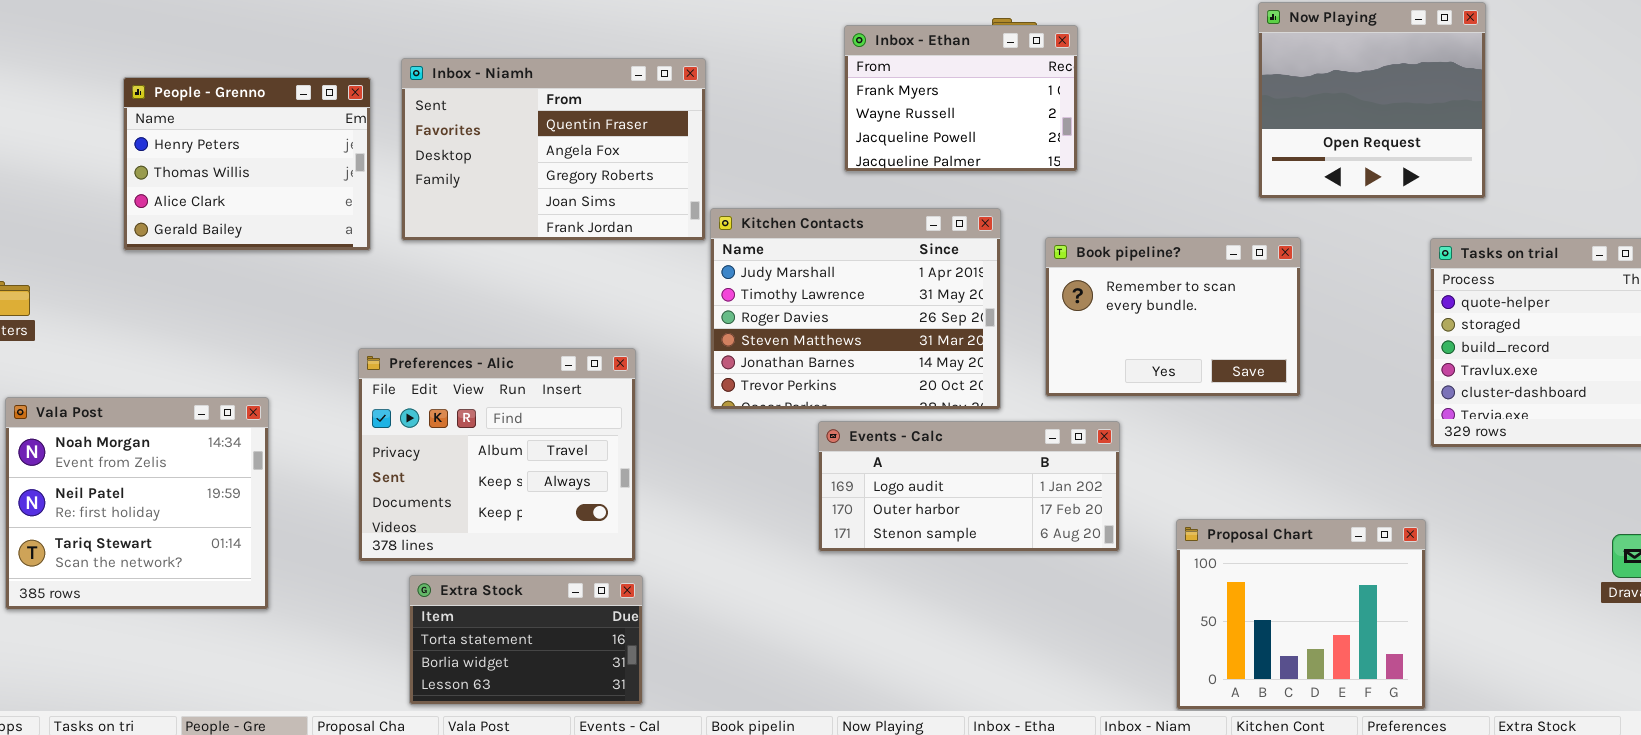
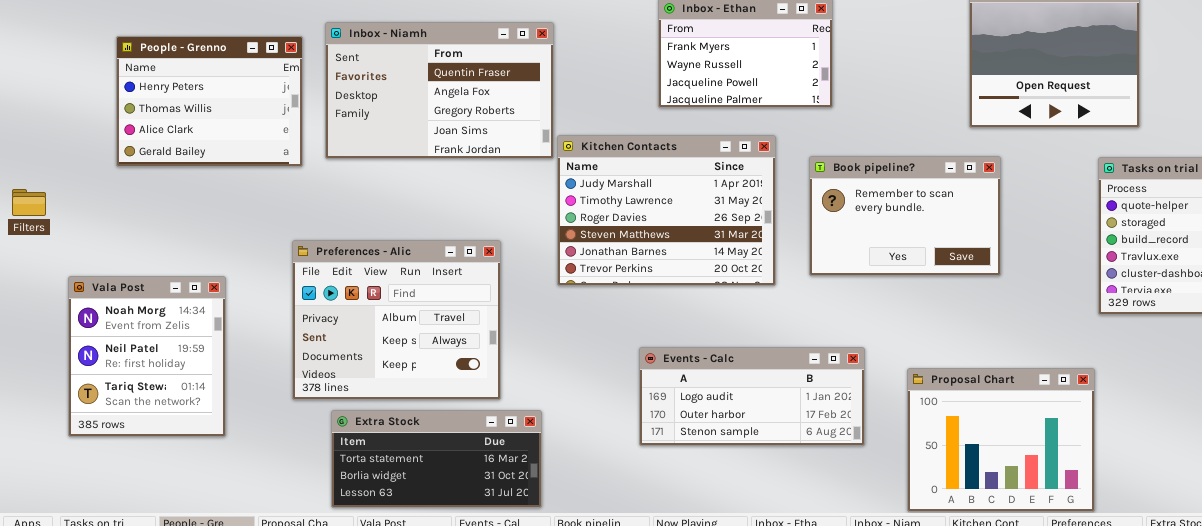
Vala Post: [5,397,269,610] -> [68,276,226,437], resized
Events - Calc: [818,421,1120,552] -> [639,347,865,446], moved
Extra Stock: [409,575,643,705] -> [331,410,542,508], resized

